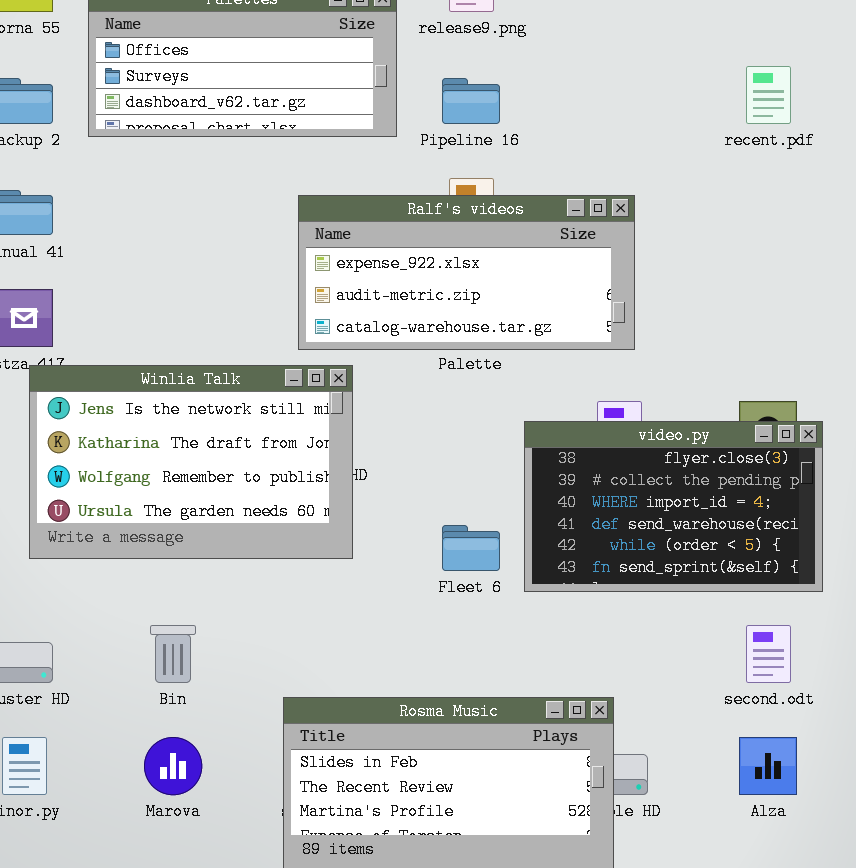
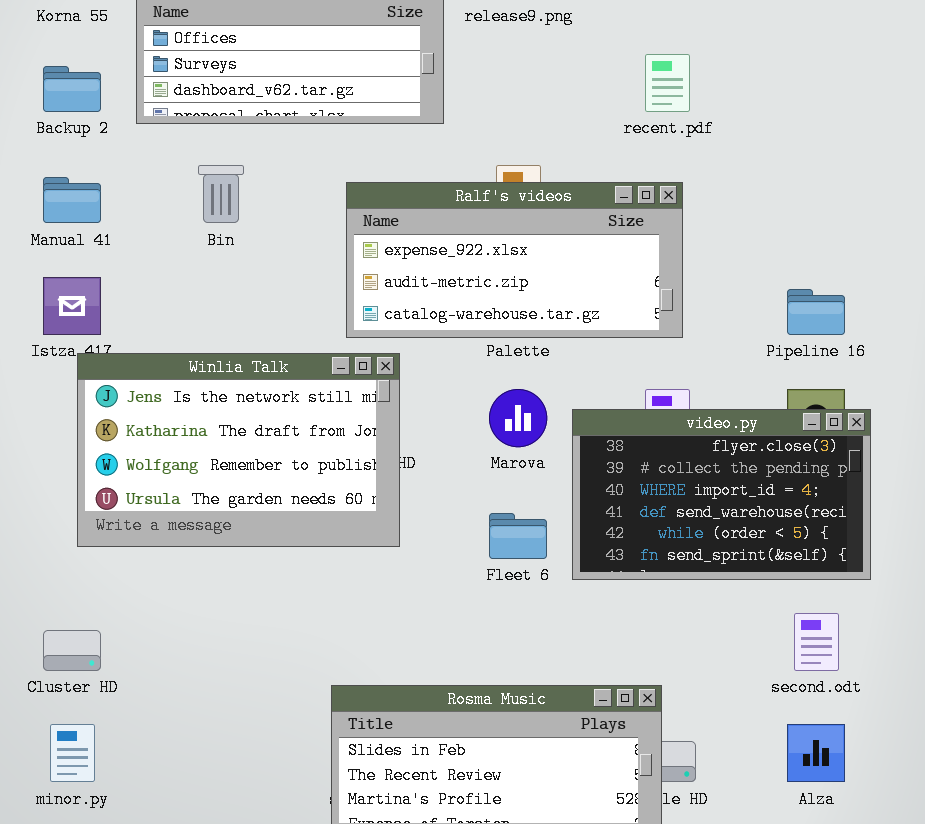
recent.pdf: [746,66,791,124] -> [645,54,690,112], moved
Pipeline 16: [442,78,500,124] -> [787,289,845,335], moved
Bin: [150,625,196,683] -> [198,165,244,223], moved
Marova: [144,737,202,795] -> [489,389,547,447], moved

